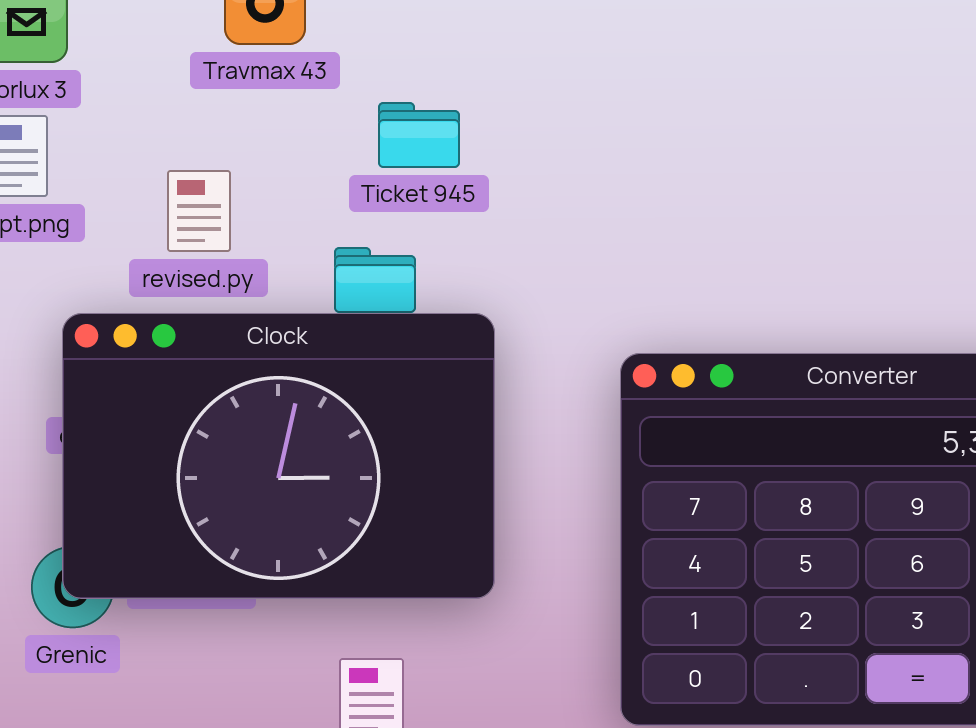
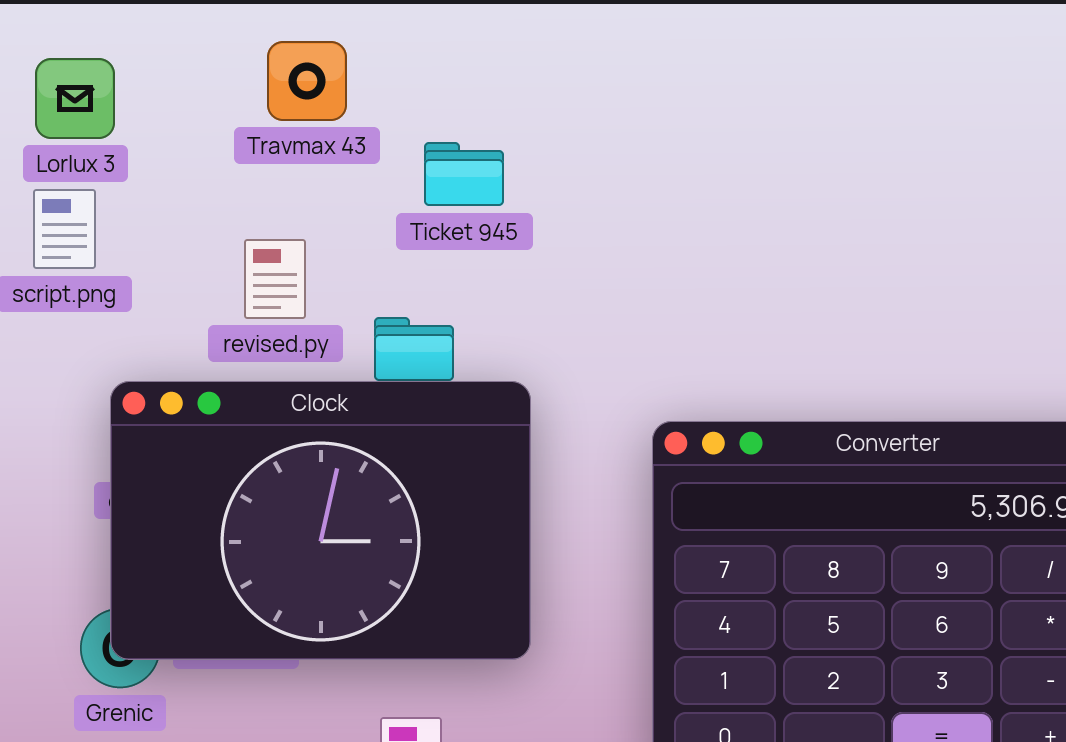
Ticket 945: [378,102,460,168] -> [424,142,504,206], moved
revised.py: [167,170,231,252] -> [244,239,306,319], moved

